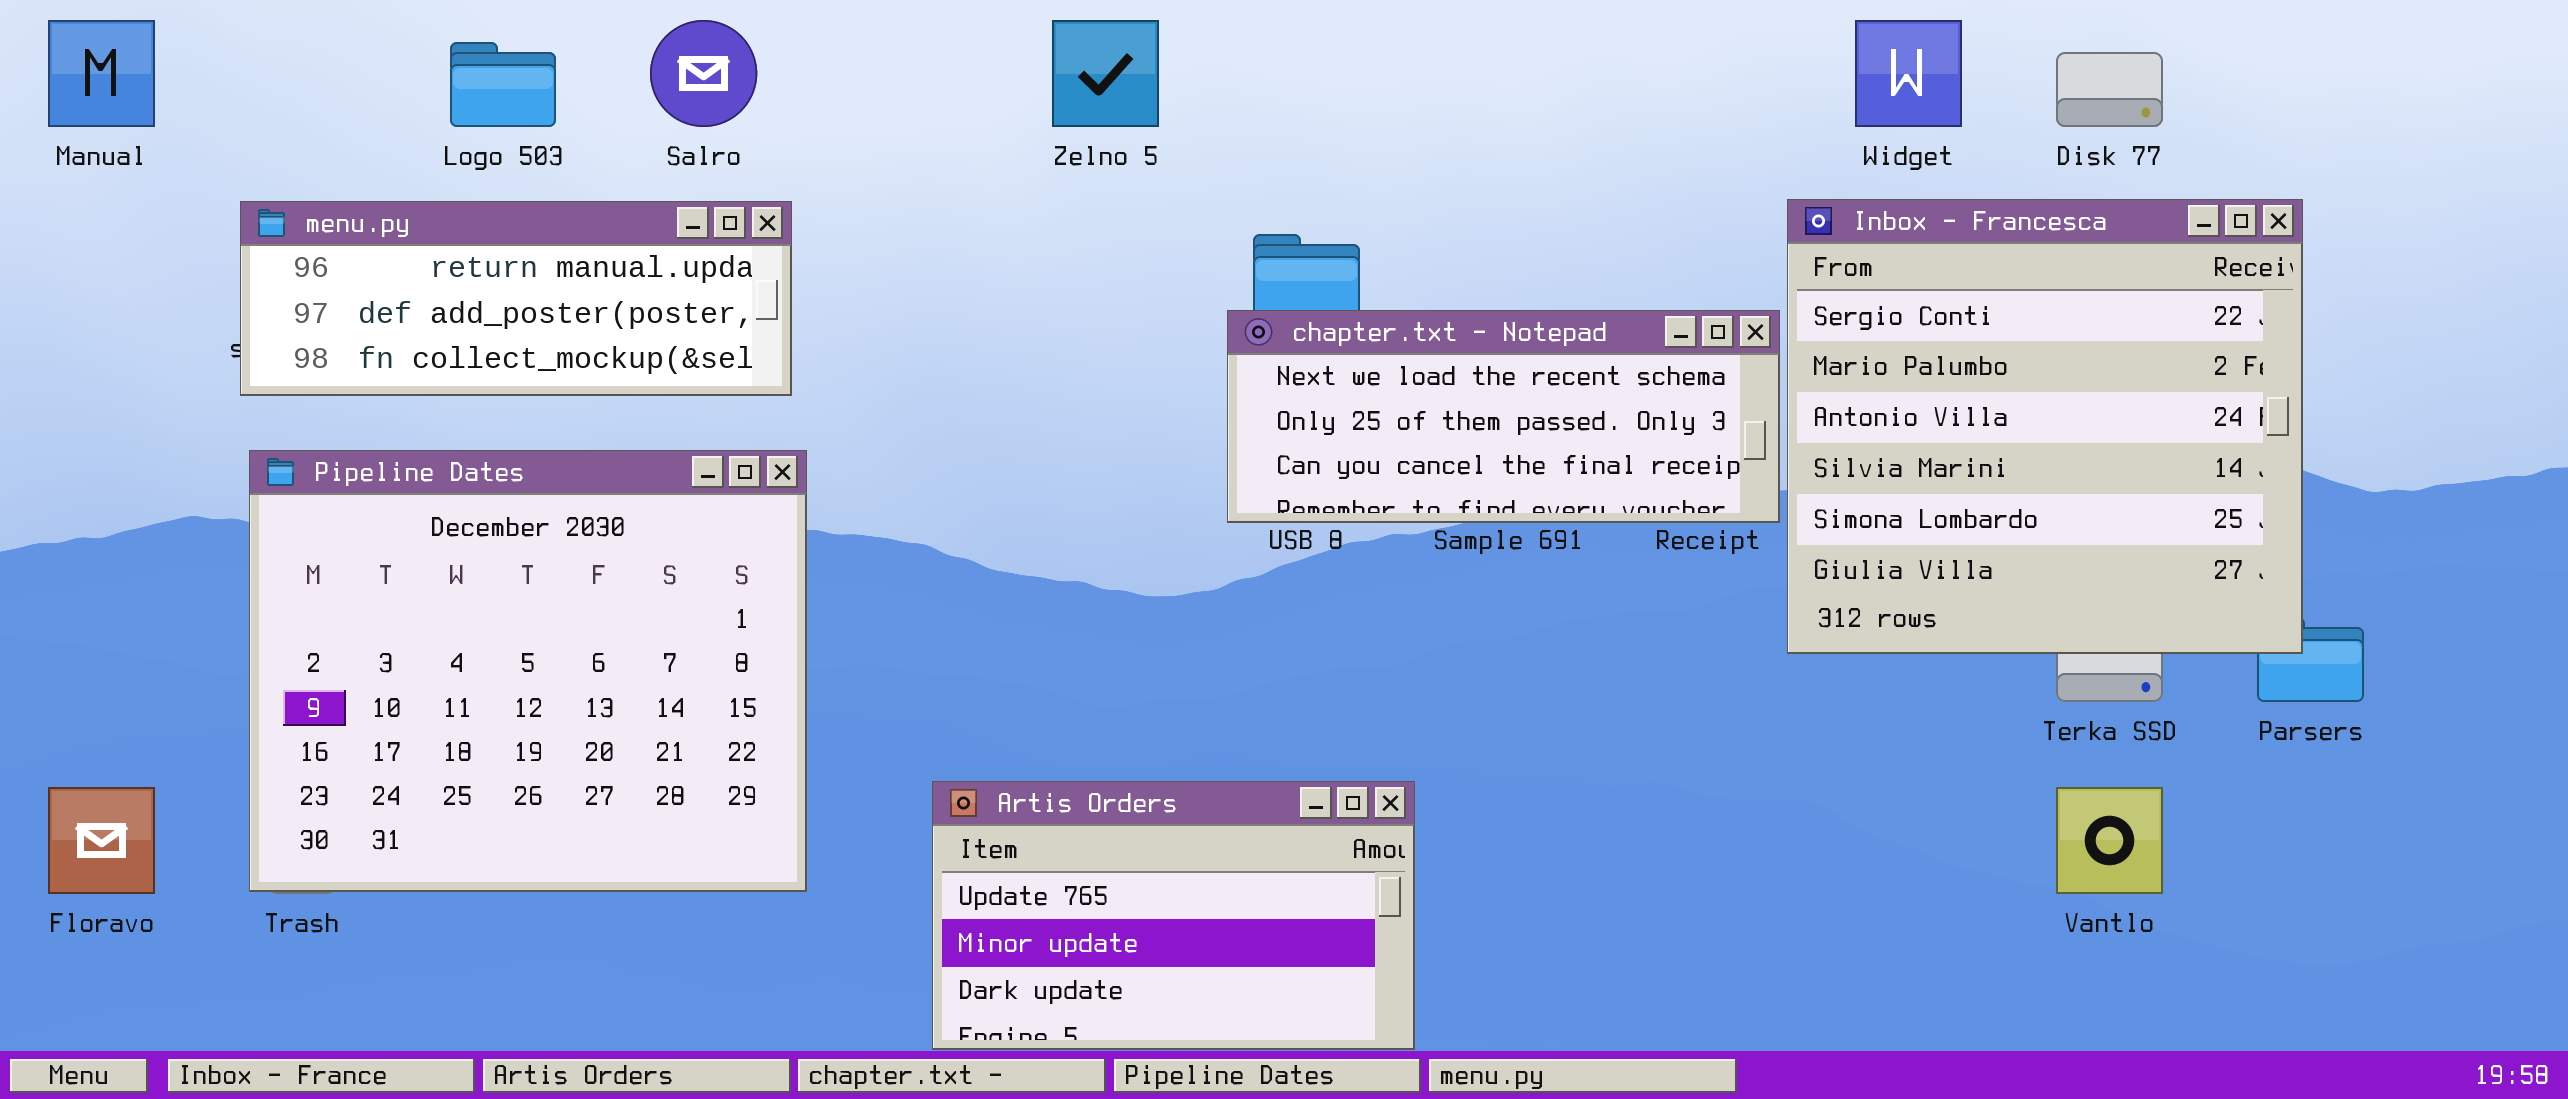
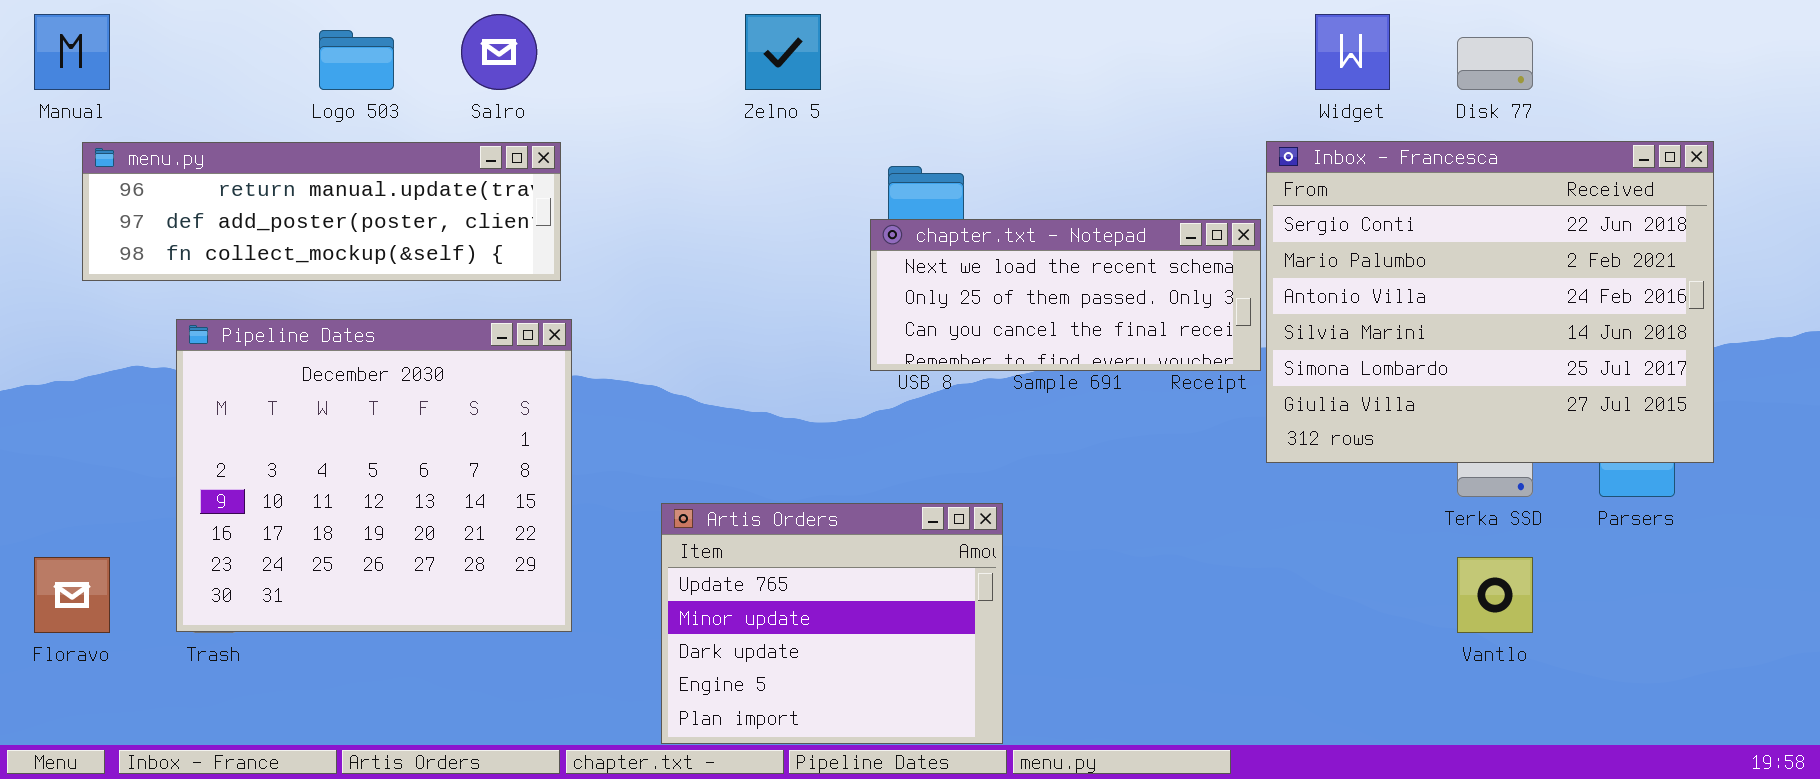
Inbox - Francesca: [1787,199,2303,654] -> [1266,141,1714,463], resized
menu.py: [240,201,792,396] -> [82,142,561,281], resized
Artis Orders: [932,781,1415,1050] -> [661,503,1003,744], resized

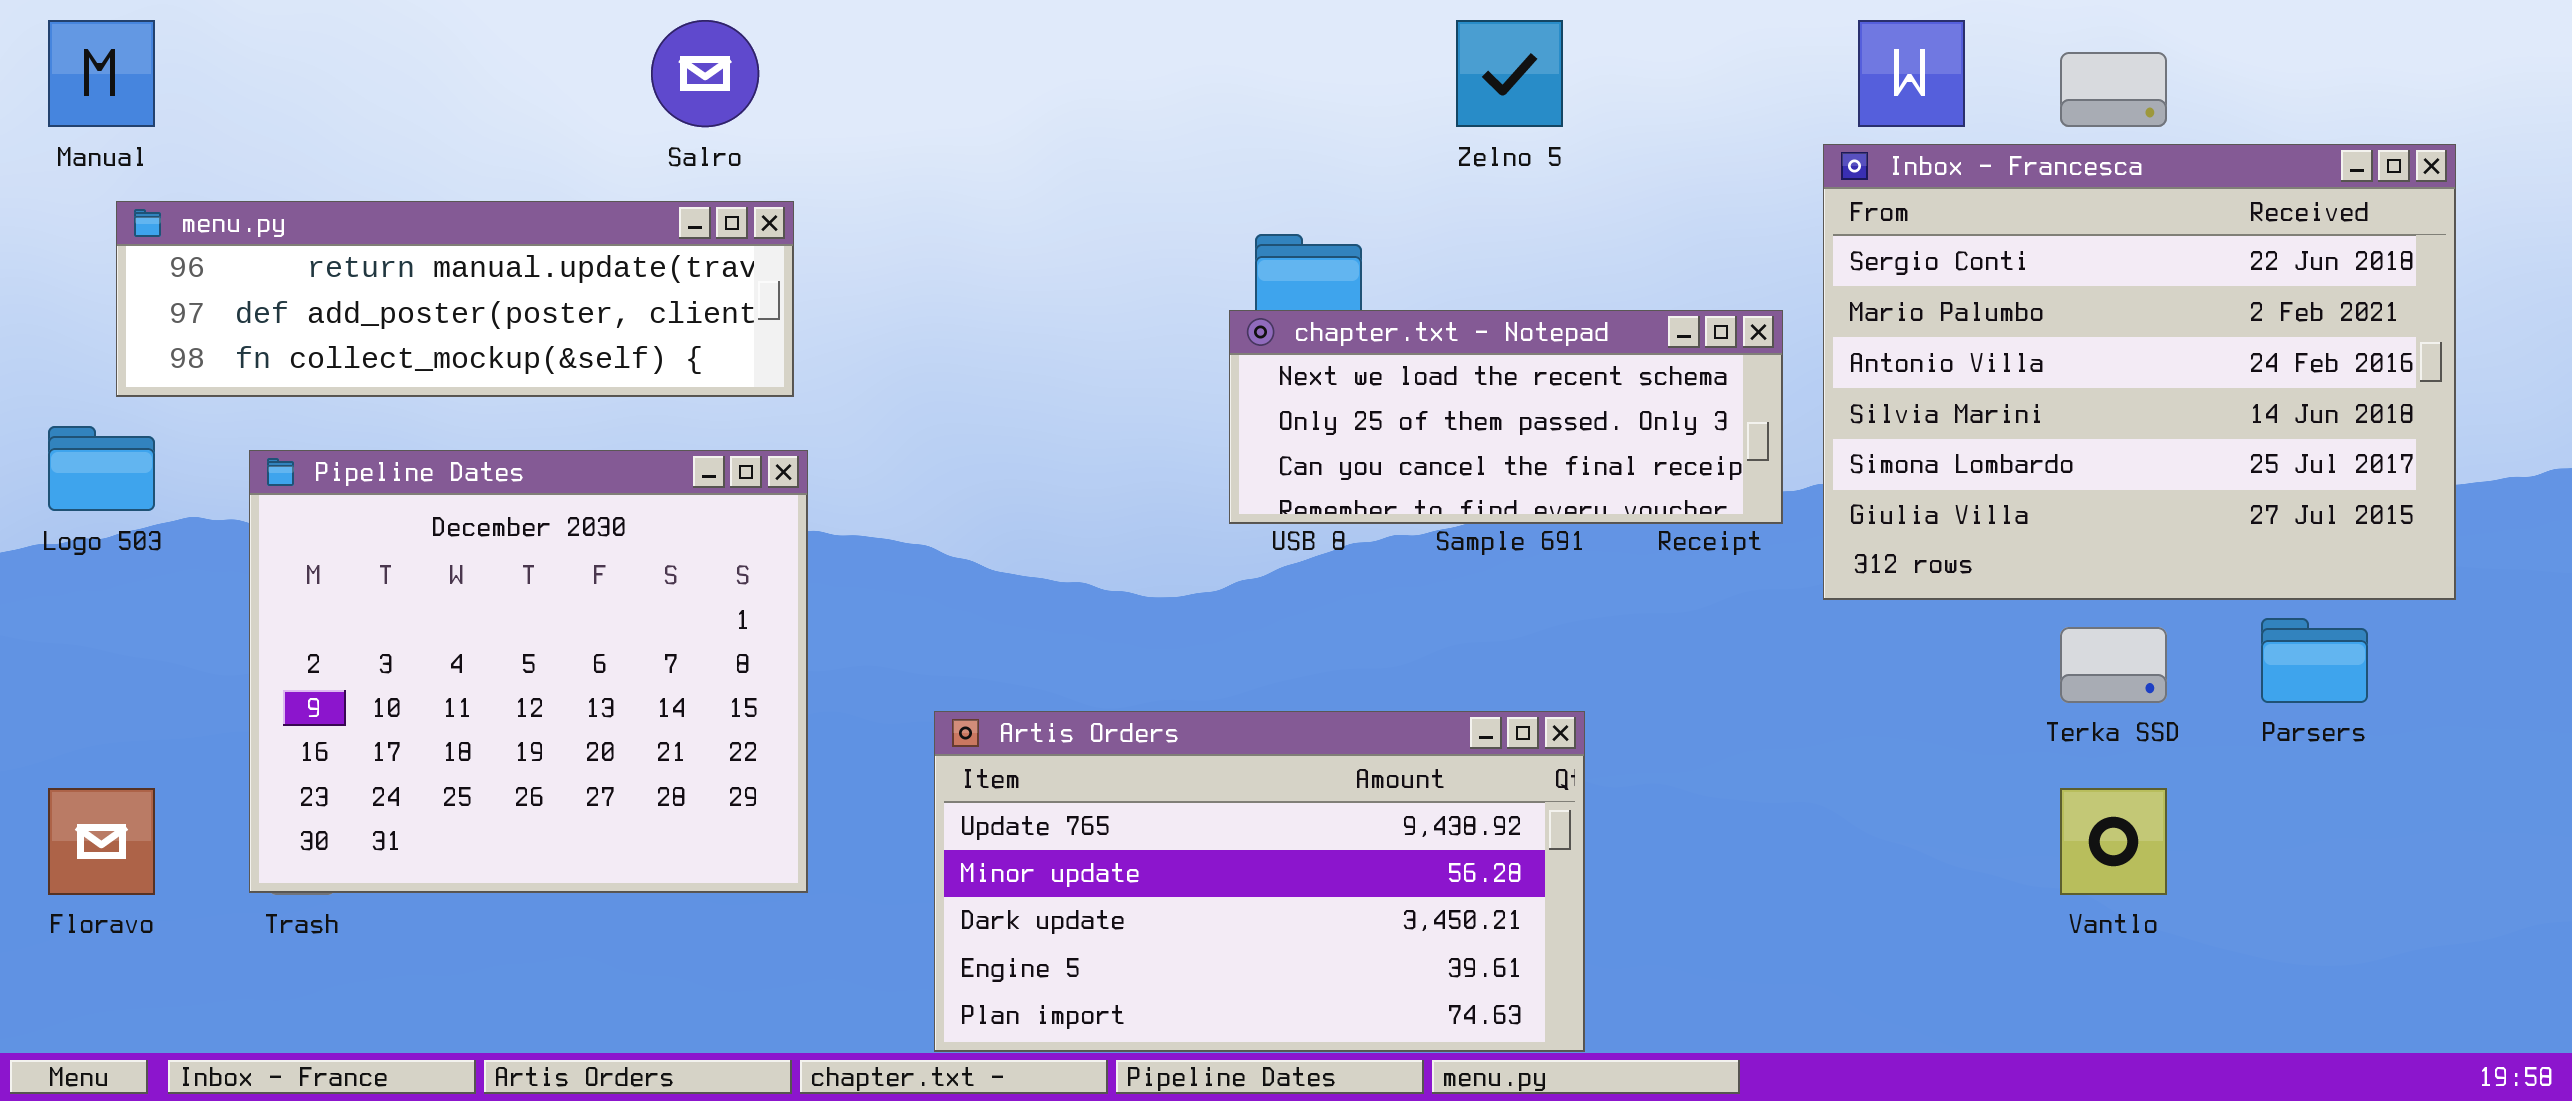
Zelno 5: [745,14,821,90] -> [1456,20,1563,127], moved
Logo 503: [319,30,394,90] -> [48,426,155,511], moved
Inbox - Francesca: [1266,141,1714,463] -> [1823,144,2456,600], moved
Artis Orders: [661,503,1003,744] -> [934,711,1585,1052], resized

